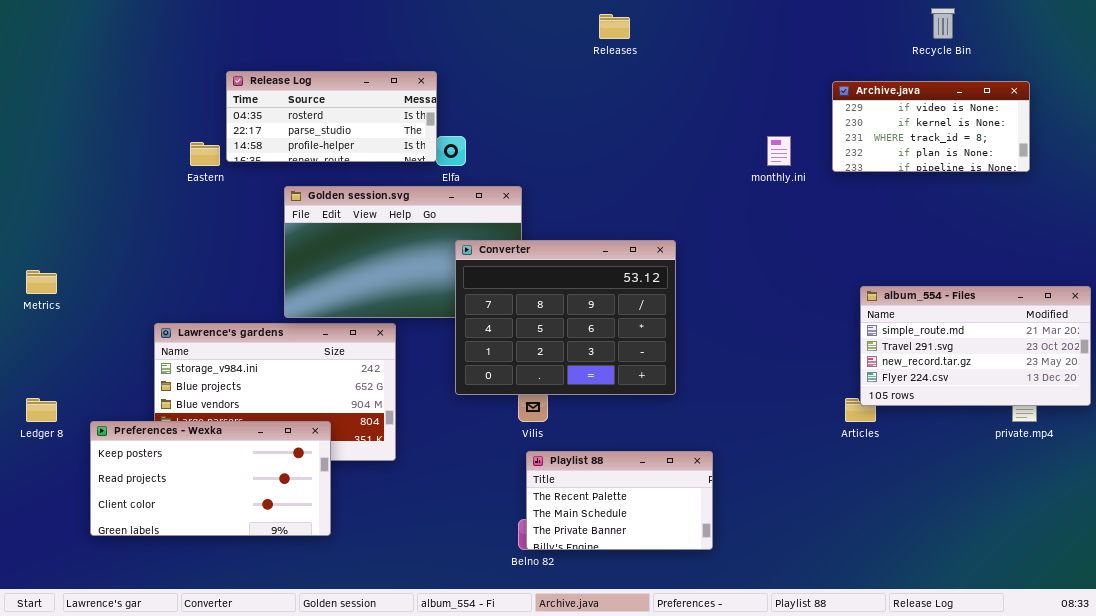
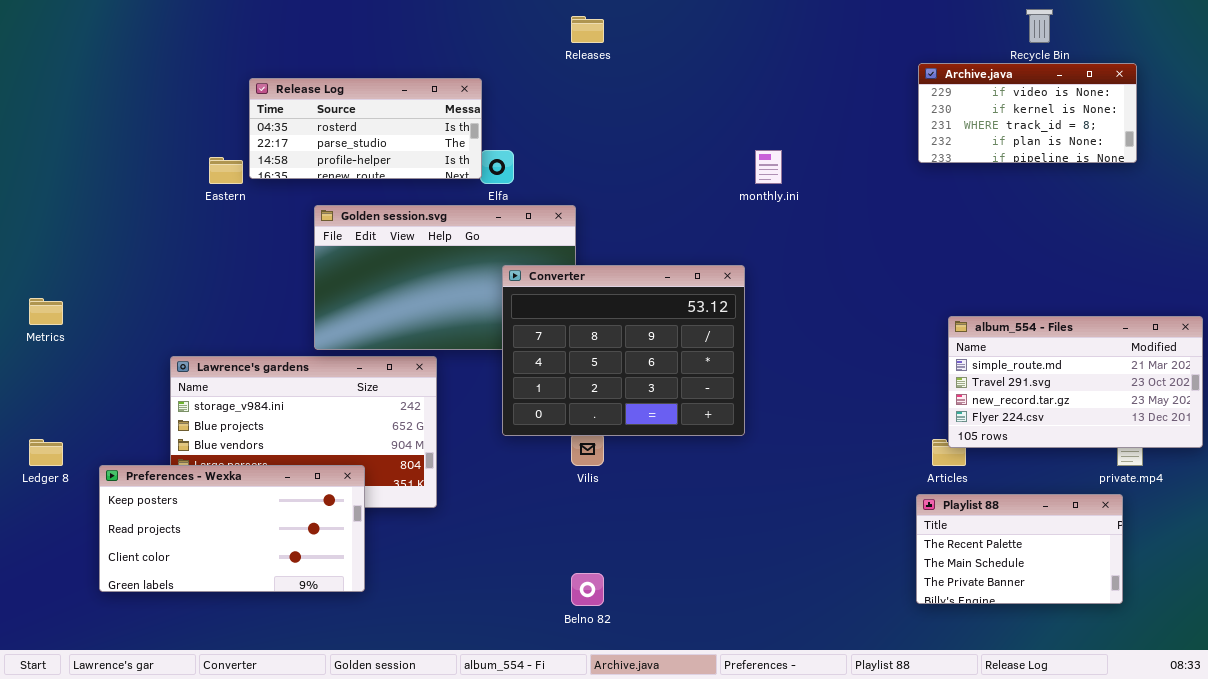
Releases: [599,14,630,39] -> [571,16,604,43], moved
Archive.java: [832,81,1030,172] -> [918,63,1137,163], moved
monthly.ini: [767,136,791,166] -> [755,150,782,184], moved
Playlist 88: [526,451,713,550] -> [916,494,1123,604], moved

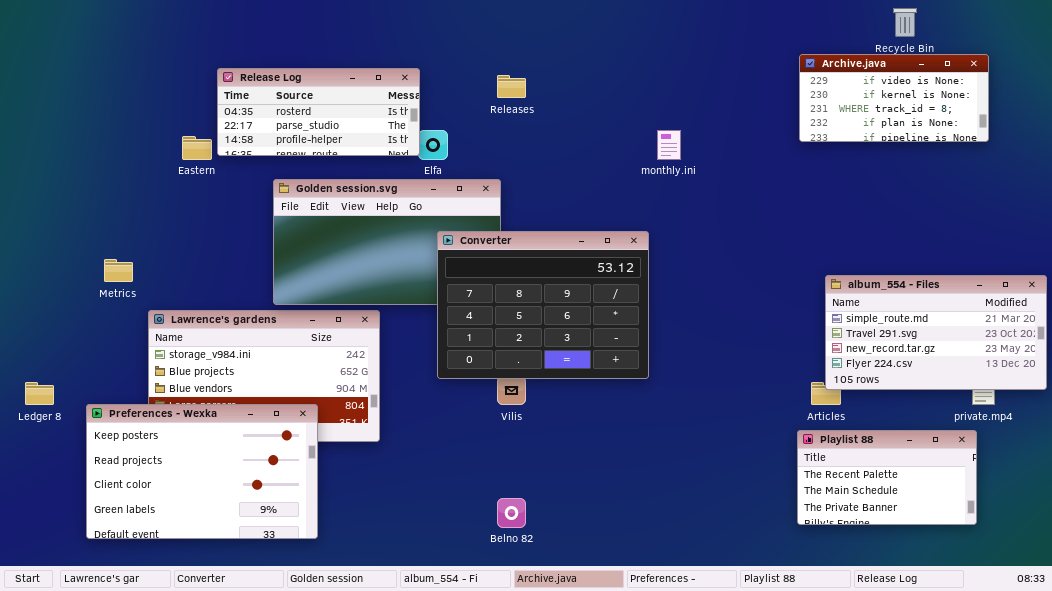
Releases: [571,16,604,43] -> [497,75,526,98], moved
Metrics: [29,298,63,325] -> [104,259,133,282], moved
Preferences - Wexka: [99,465,365,592] -> [86,404,318,539], resized

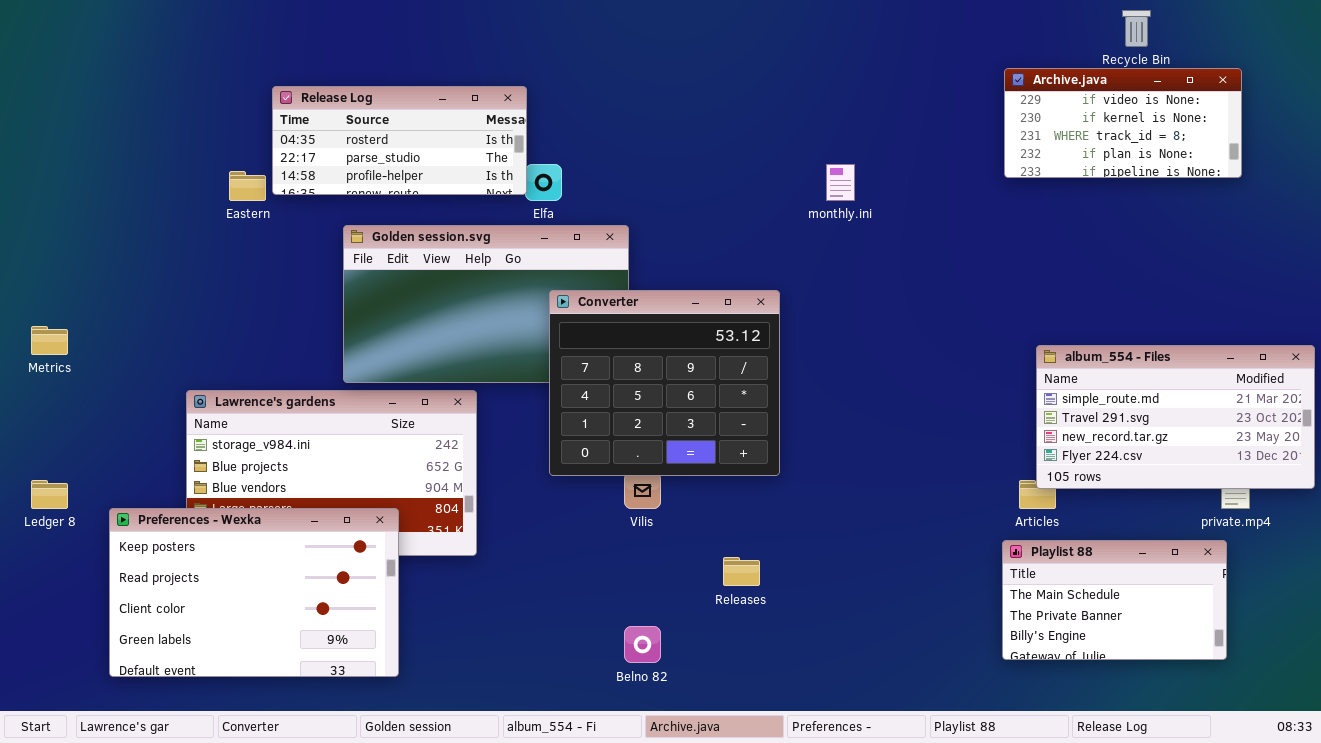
Releases: [497,75,526,98] -> [723,557,760,586], moved
Converter: [437,231,649,379] -> [549,290,780,476], resized
Metrics: [104,259,133,282] -> [31,326,68,355], moved
Playlist 88: [797,430,977,525] -> [1002,540,1227,660], scrolled down 1 row

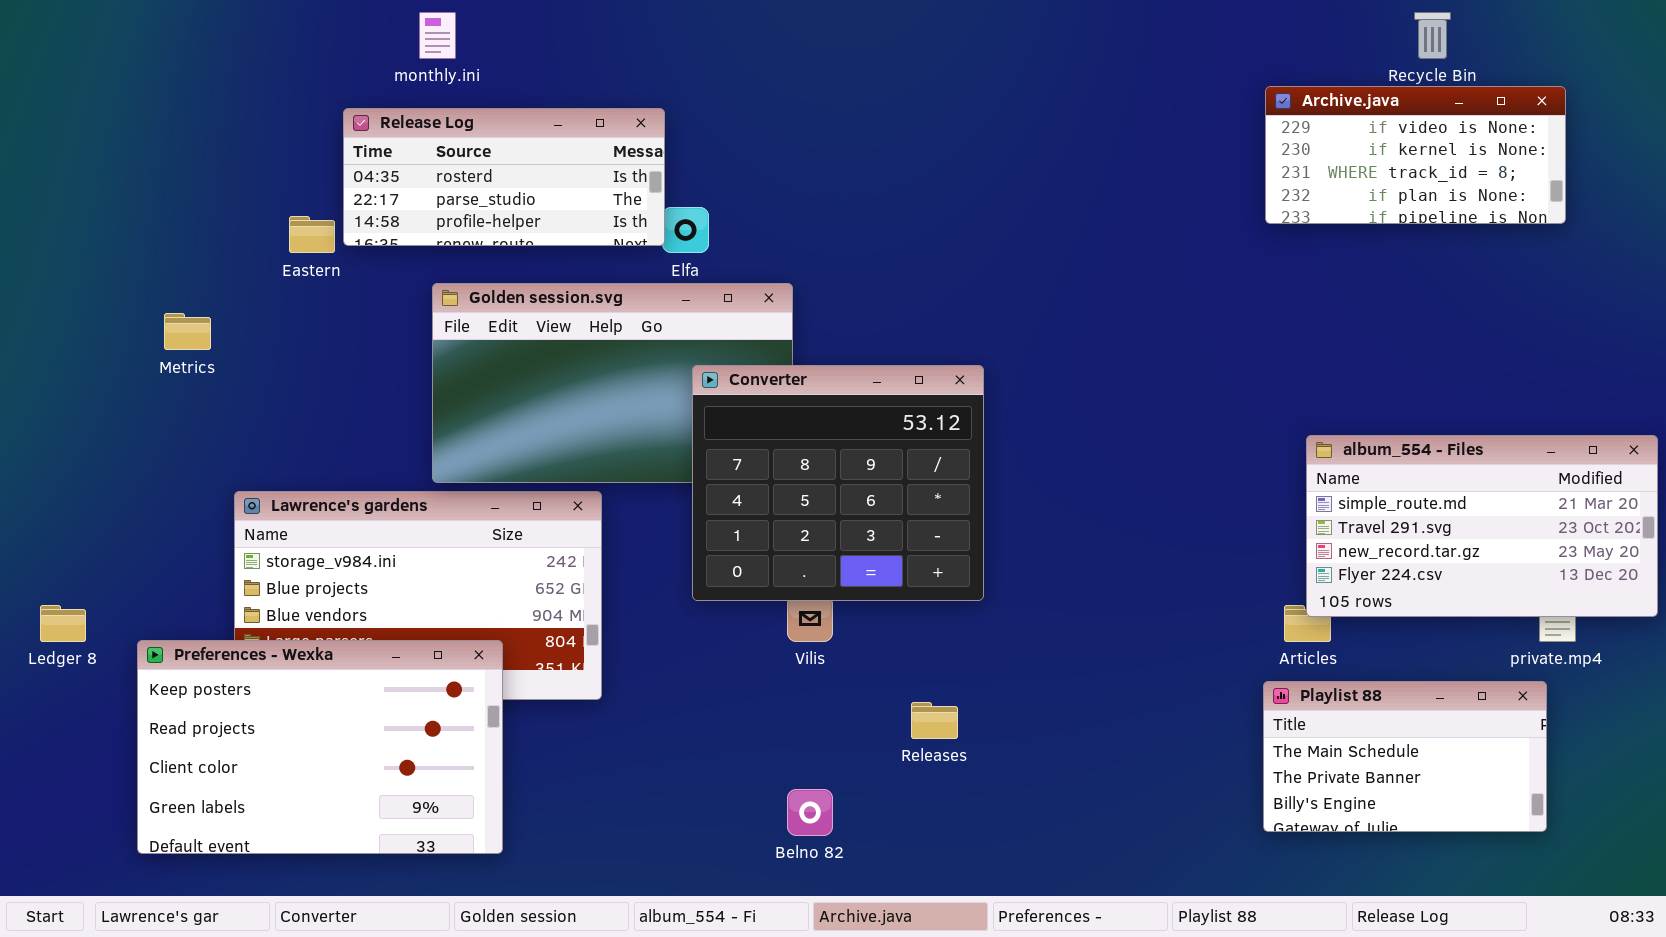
monthly.ini: [826,164,855,201] -> [419,12,456,59], moved
Metrics: [31,326,68,355] -> [164,313,211,350], moved

